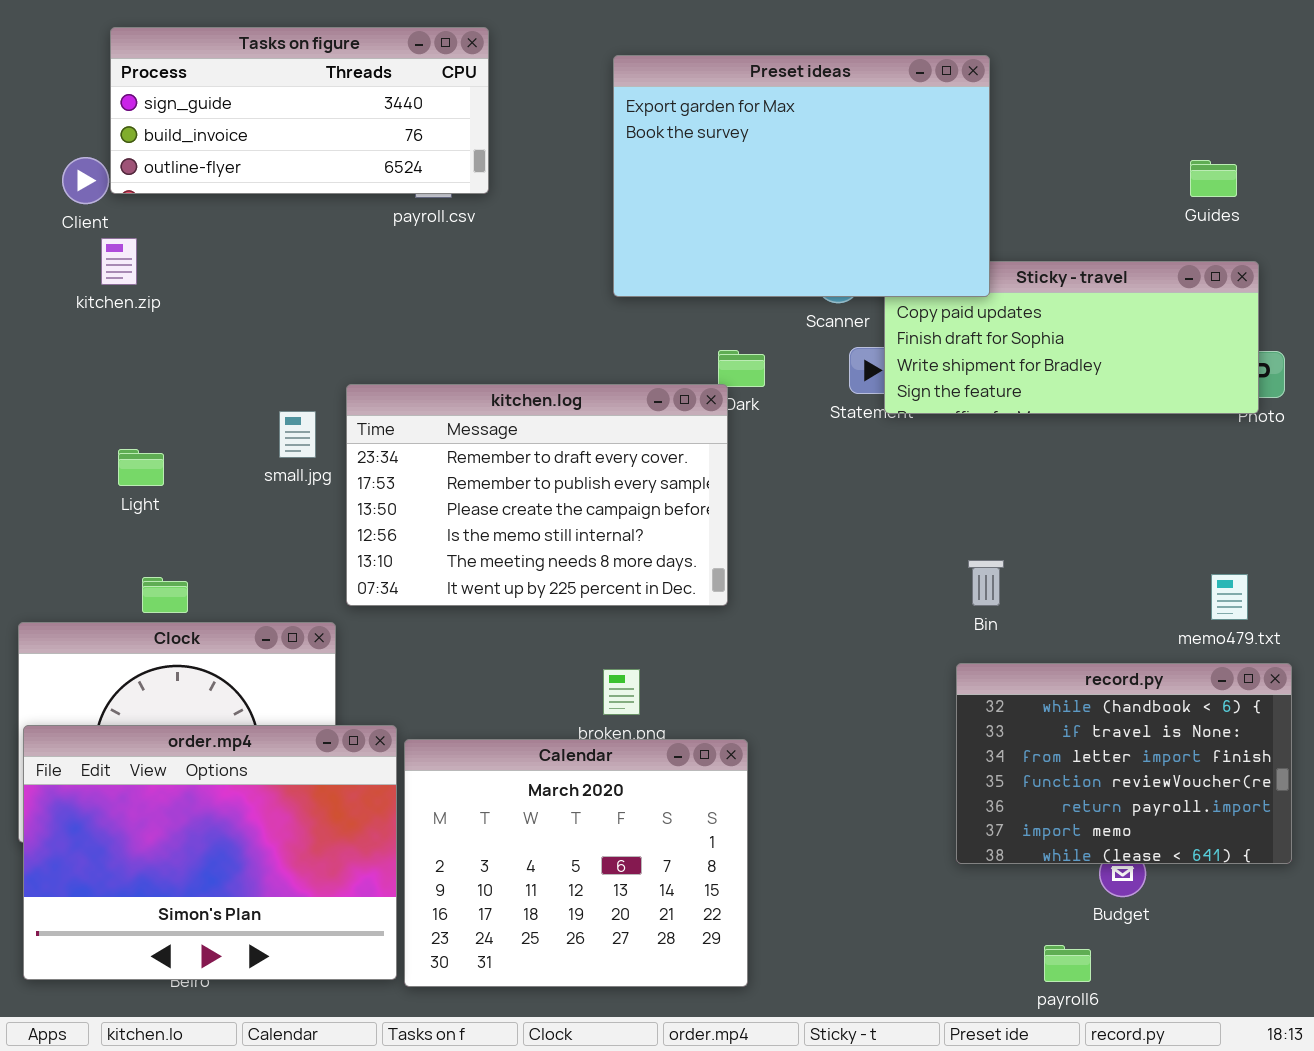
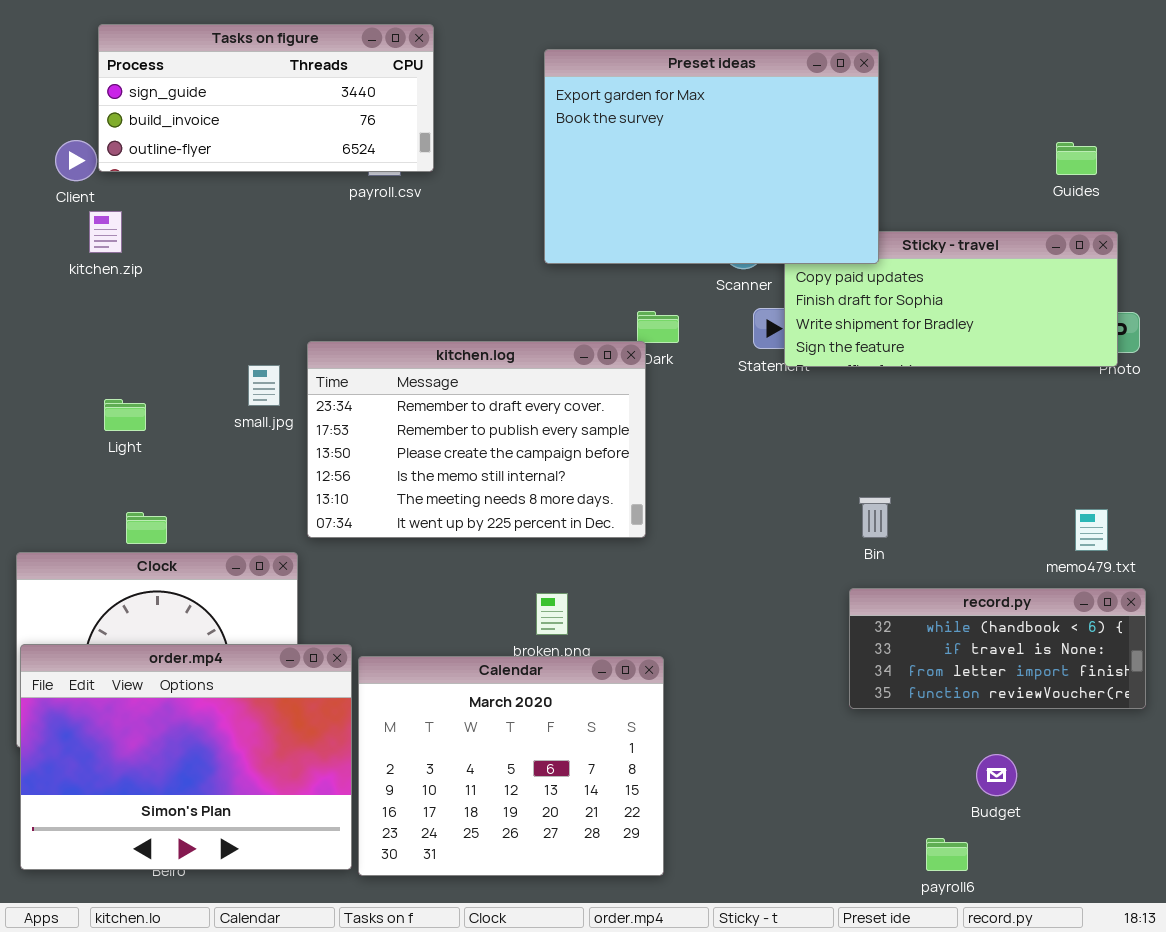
record.py: [956,663,1292,864] -> [849,588,1146,709], resized

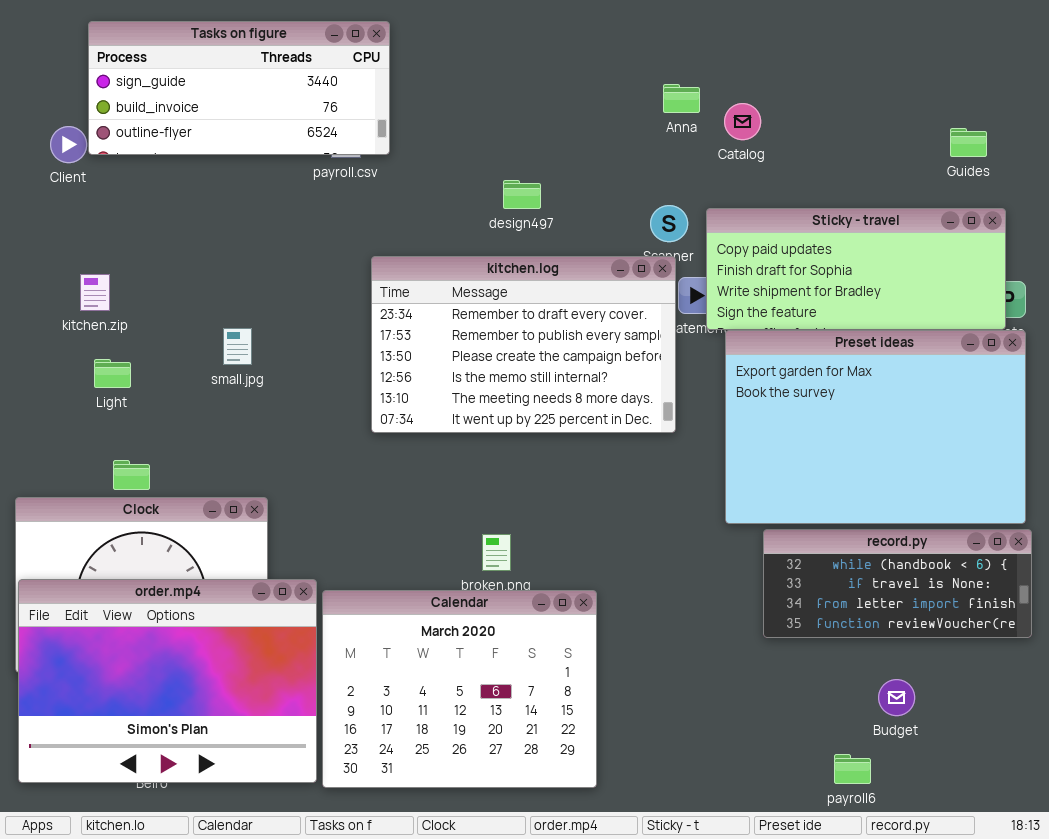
Preset ideas: [544,49,879,264] -> [725,330,1026,524], moved
kitchen.zip: [89,211,122,253] -> [80,274,110,311], moved
kitchen.log: [307,341,646,538] -> [371,256,676,433], moved

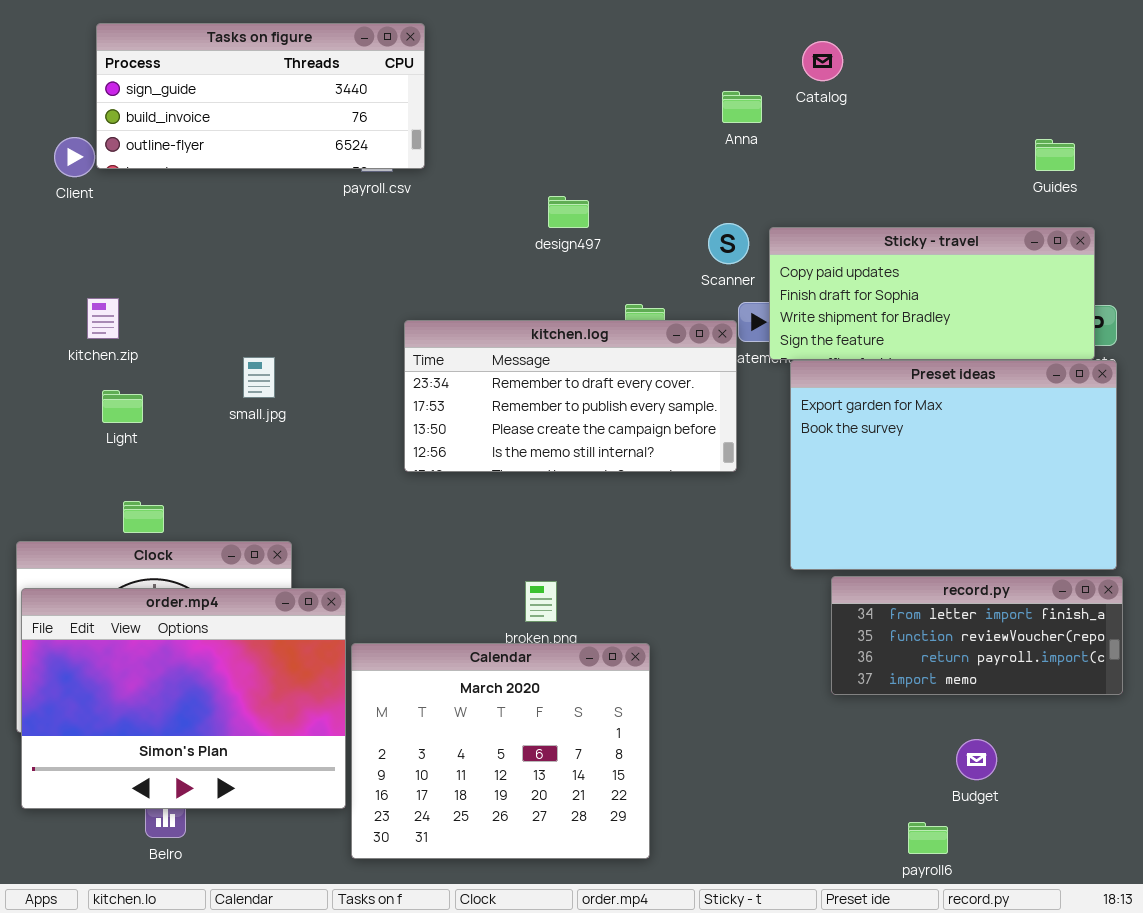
Catalog: [724,103,761,140] -> [802,41,843,81], moved
kitchen.log: [371,256,676,433] -> [404,320,737,472], resized
record.py: [763,529,1032,638] -> [831,576,1123,695], scrolled down 2 rows
order.mp4: [18,579,317,783] -> [21,588,346,809], moved

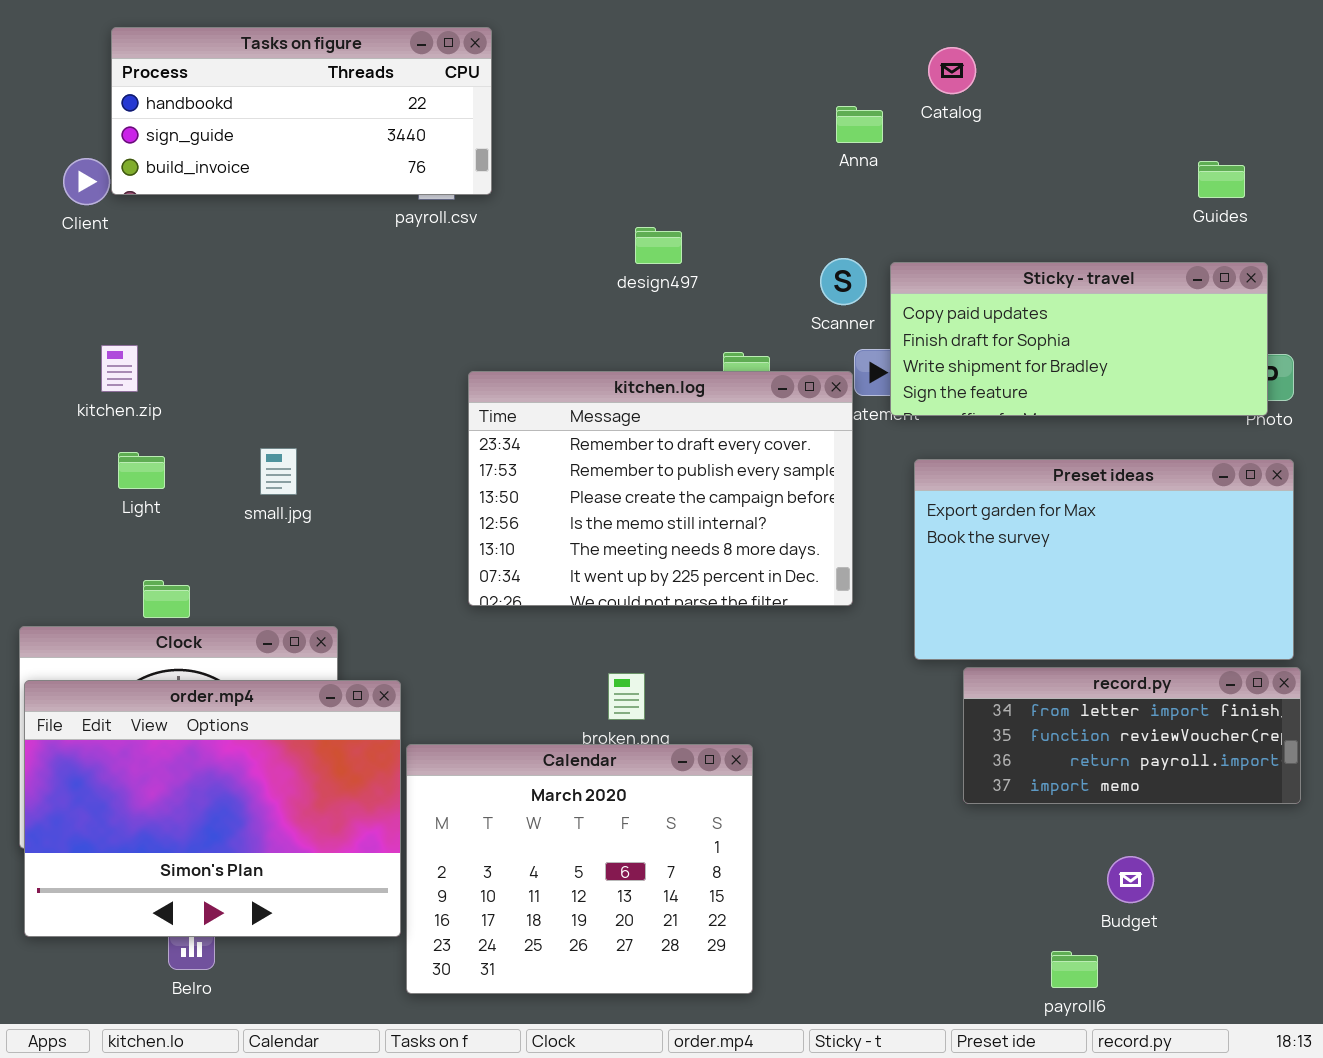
Tasks on figure: [96,23,425,169] -> [111,27,492,195], scrolled up 1 row
kitchen.log: [404,320,737,472] -> [468,371,853,606], resized
small.jpg: [243,357,275,398] -> [260,448,297,495], moved
Preset ideas: [790,360,1117,570] -> [914,459,1294,660], resized

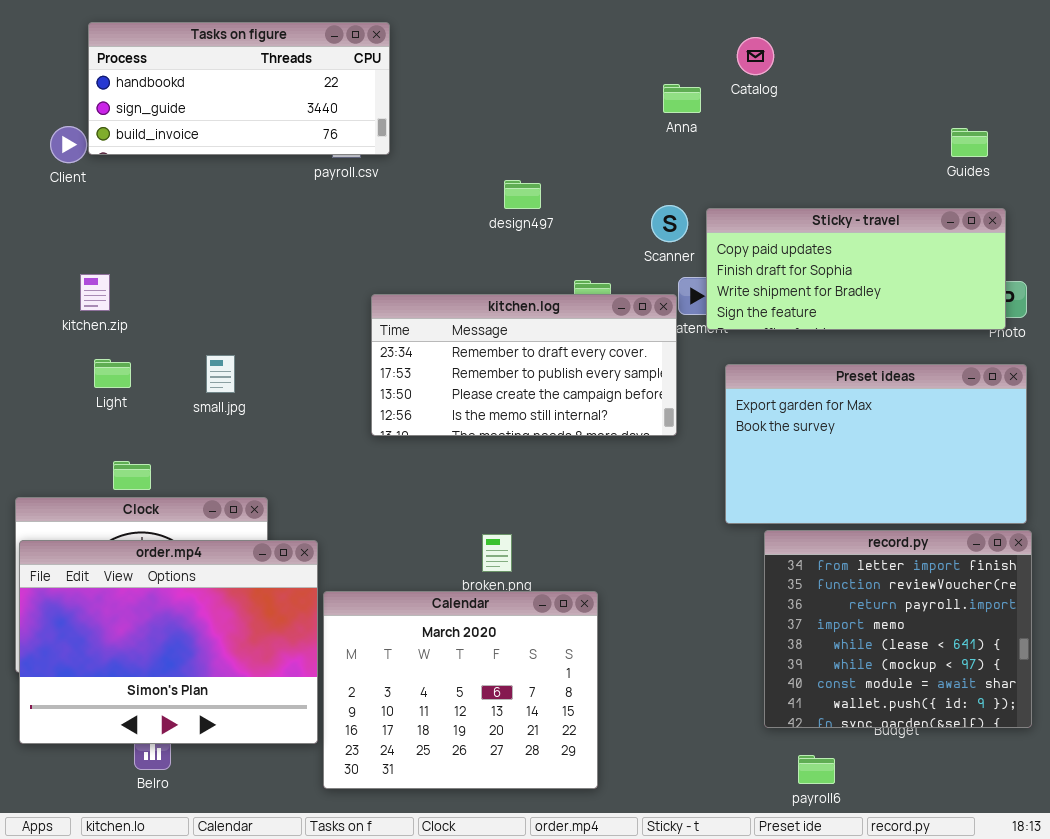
kitchen.log: [468,371,853,606] -> [371,294,677,436], resized
record.py: [963,667,1301,804] -> [764,530,1032,728], resized
payroll6: [1051,951,1098,988] -> [798,755,835,784], moved

